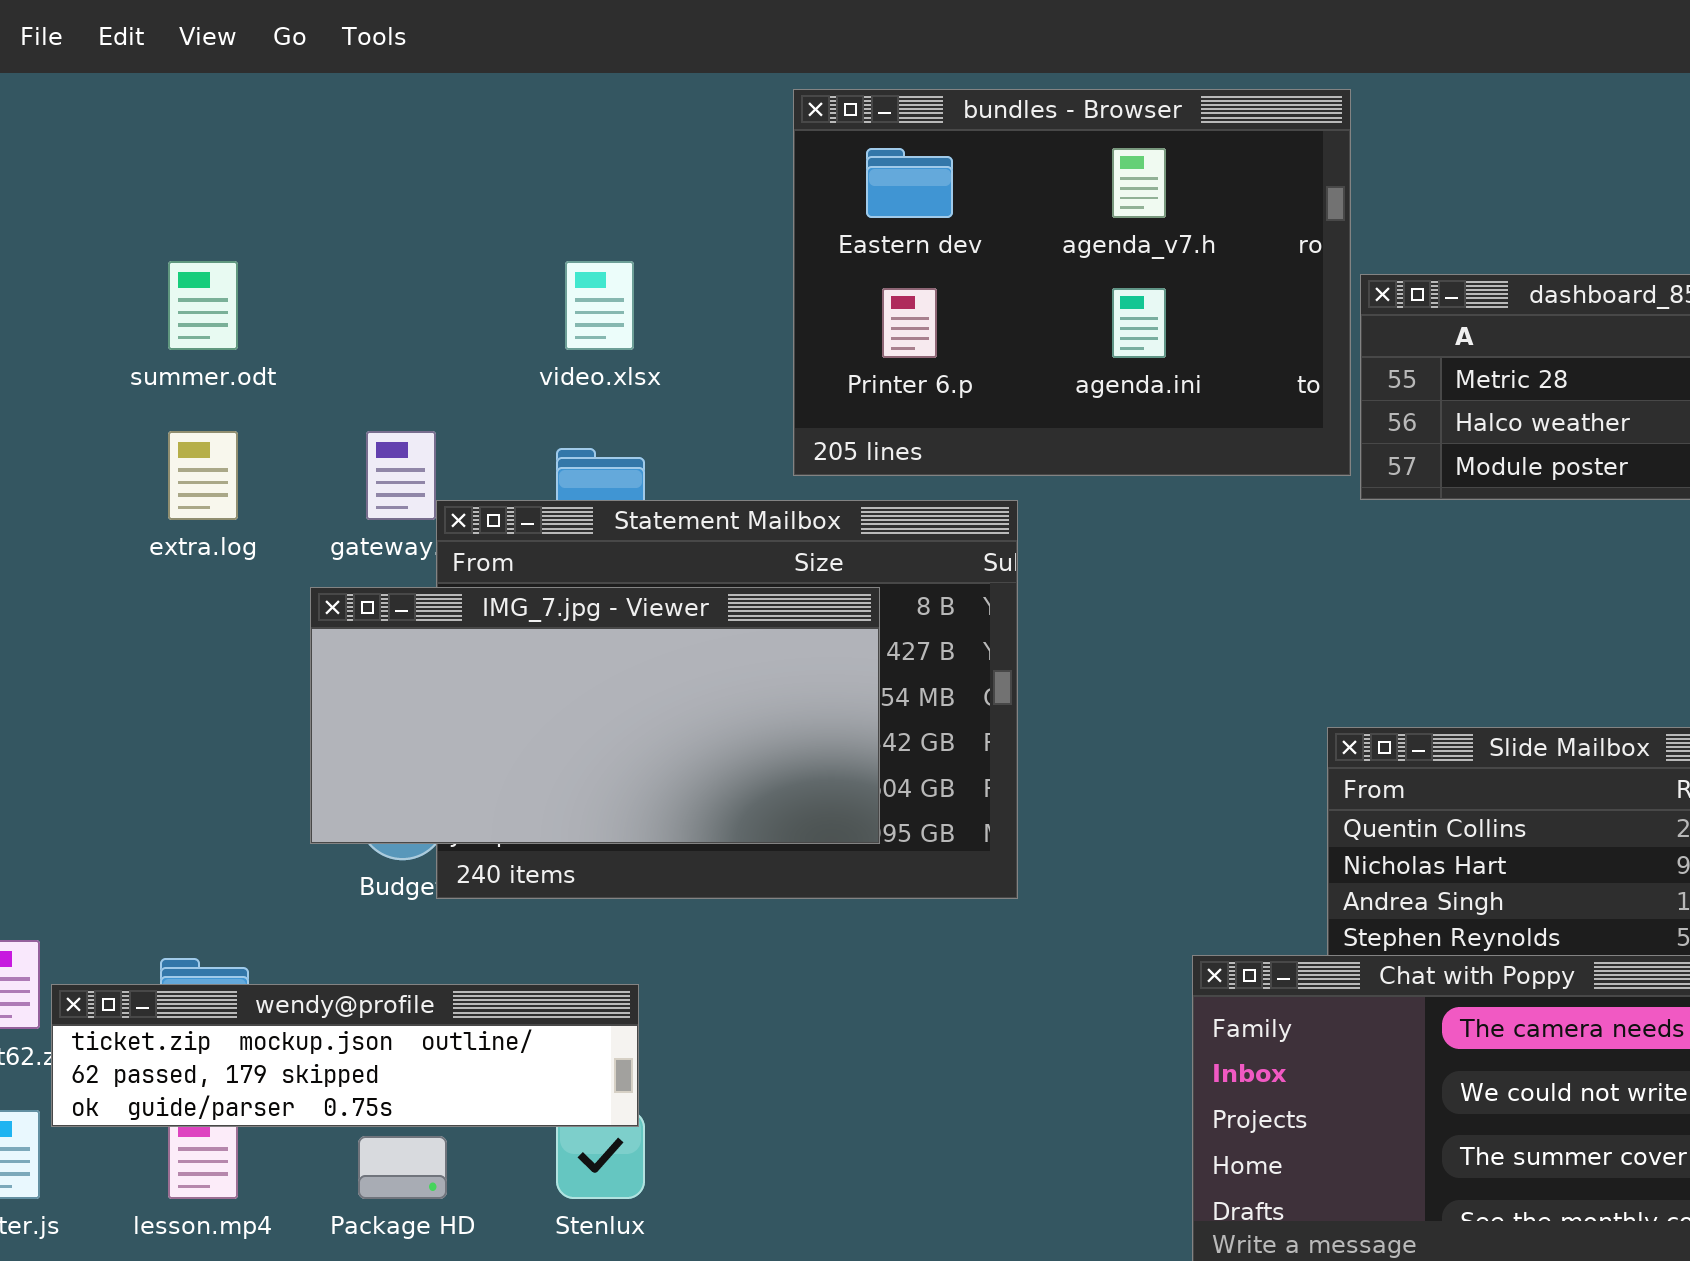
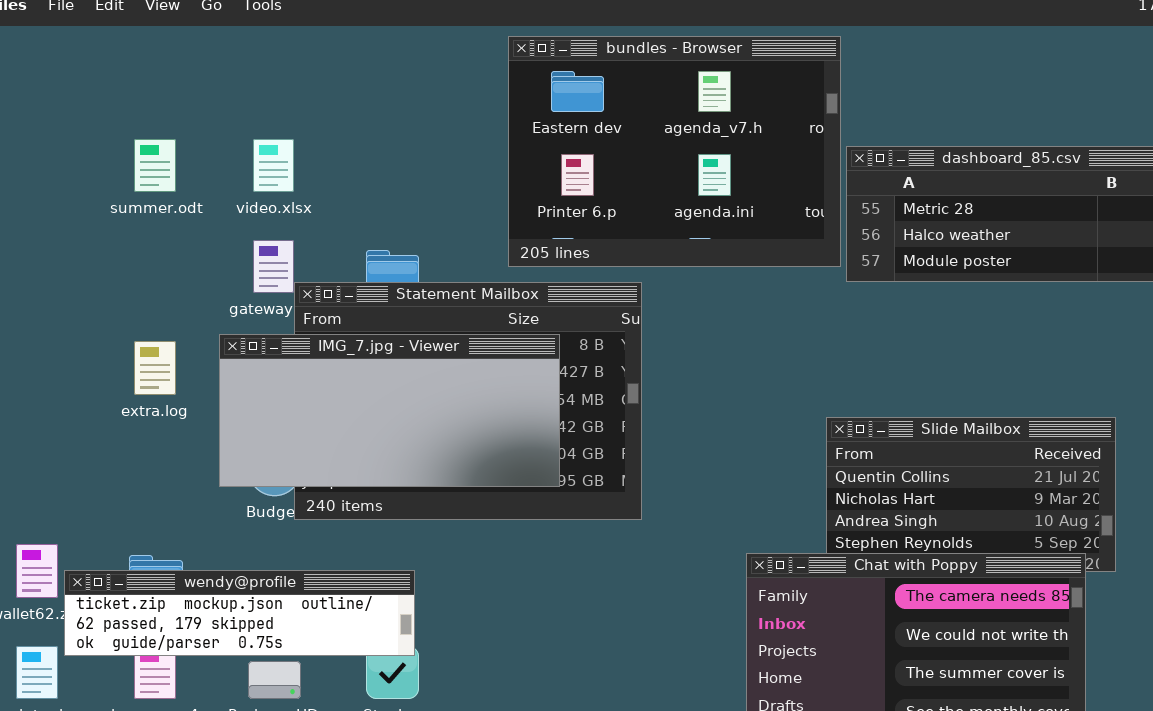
video.xlsx: [565,261,634,350] -> [253,139,294,192], moved
extra.log: [168,431,238,520] -> [134,341,176,395], moved

